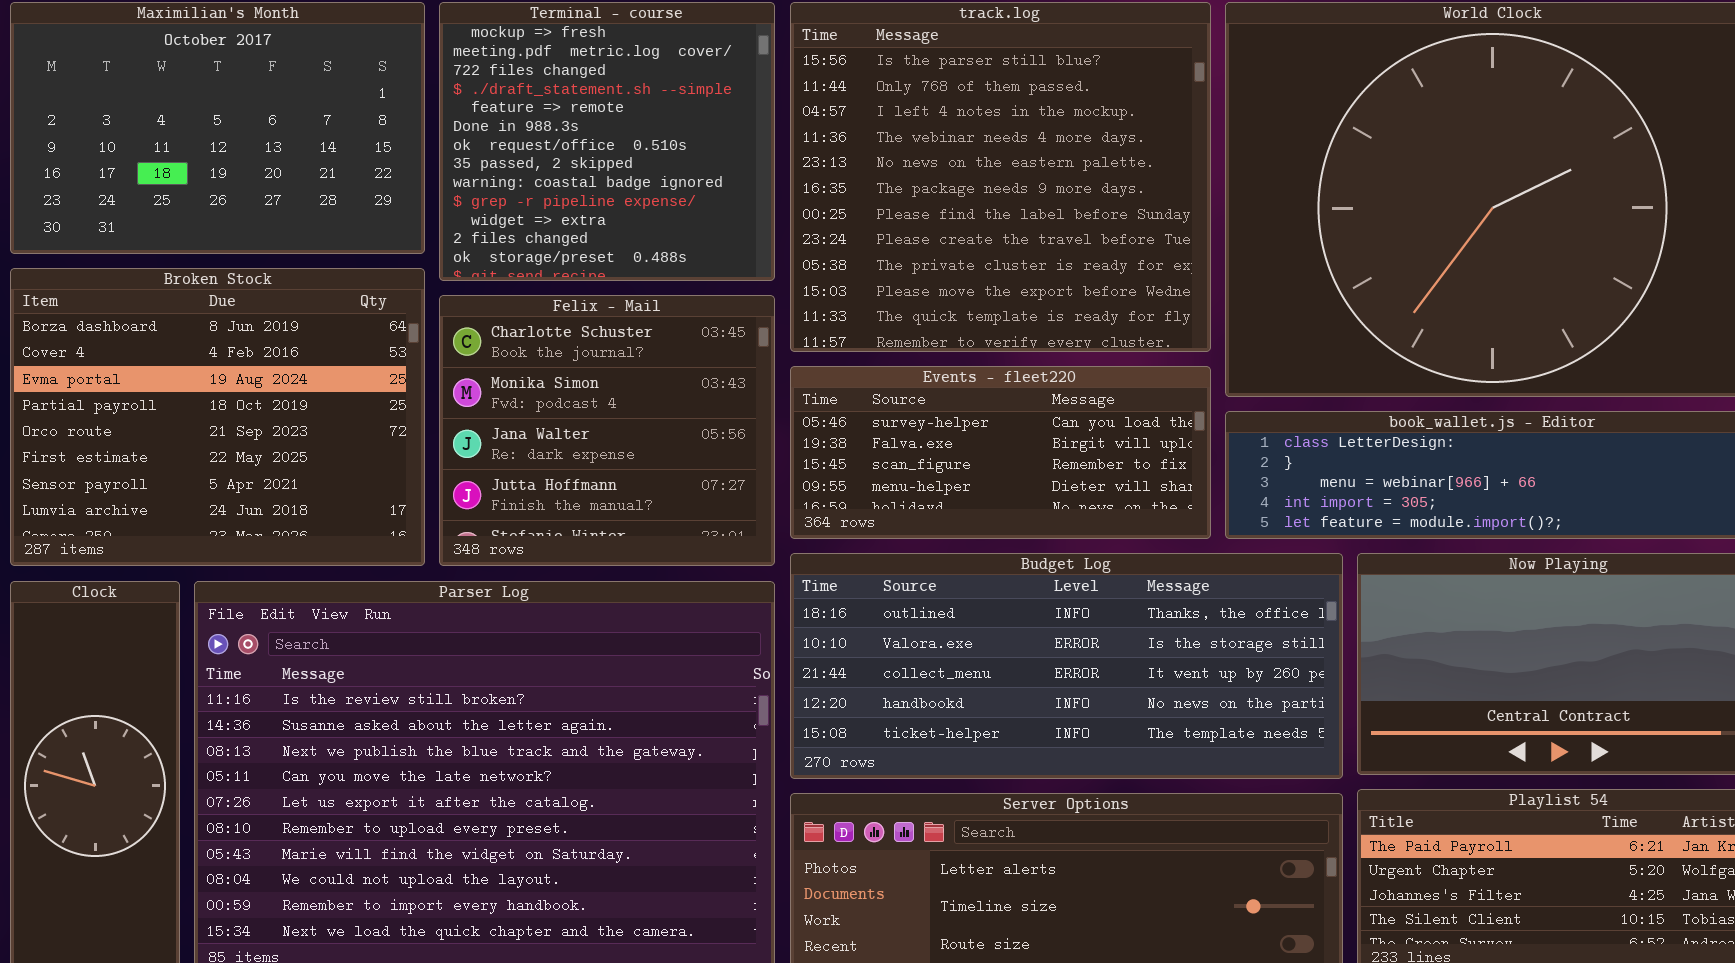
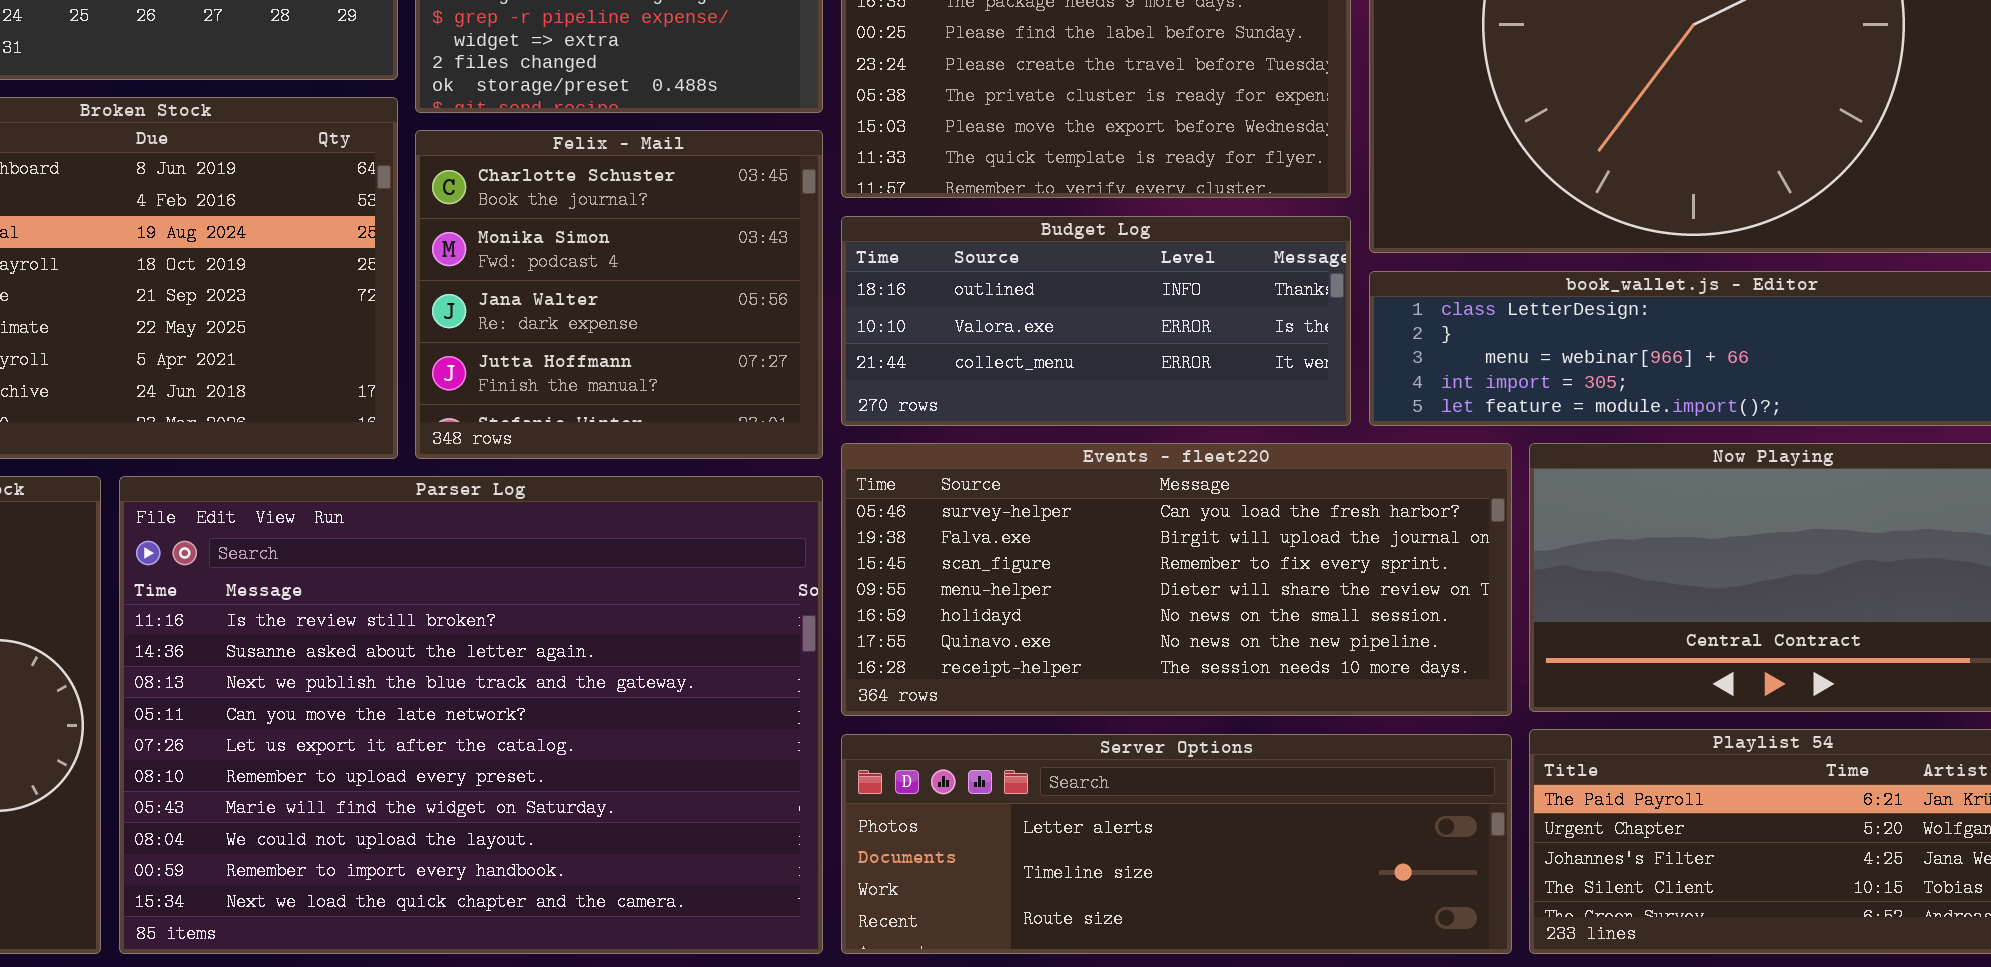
Events - fleet220: [790,366,1211,539] -> [841,443,1512,716], moved, resized
Budget Log: [790,553,1343,779] -> [841,216,1351,426], moved, resized

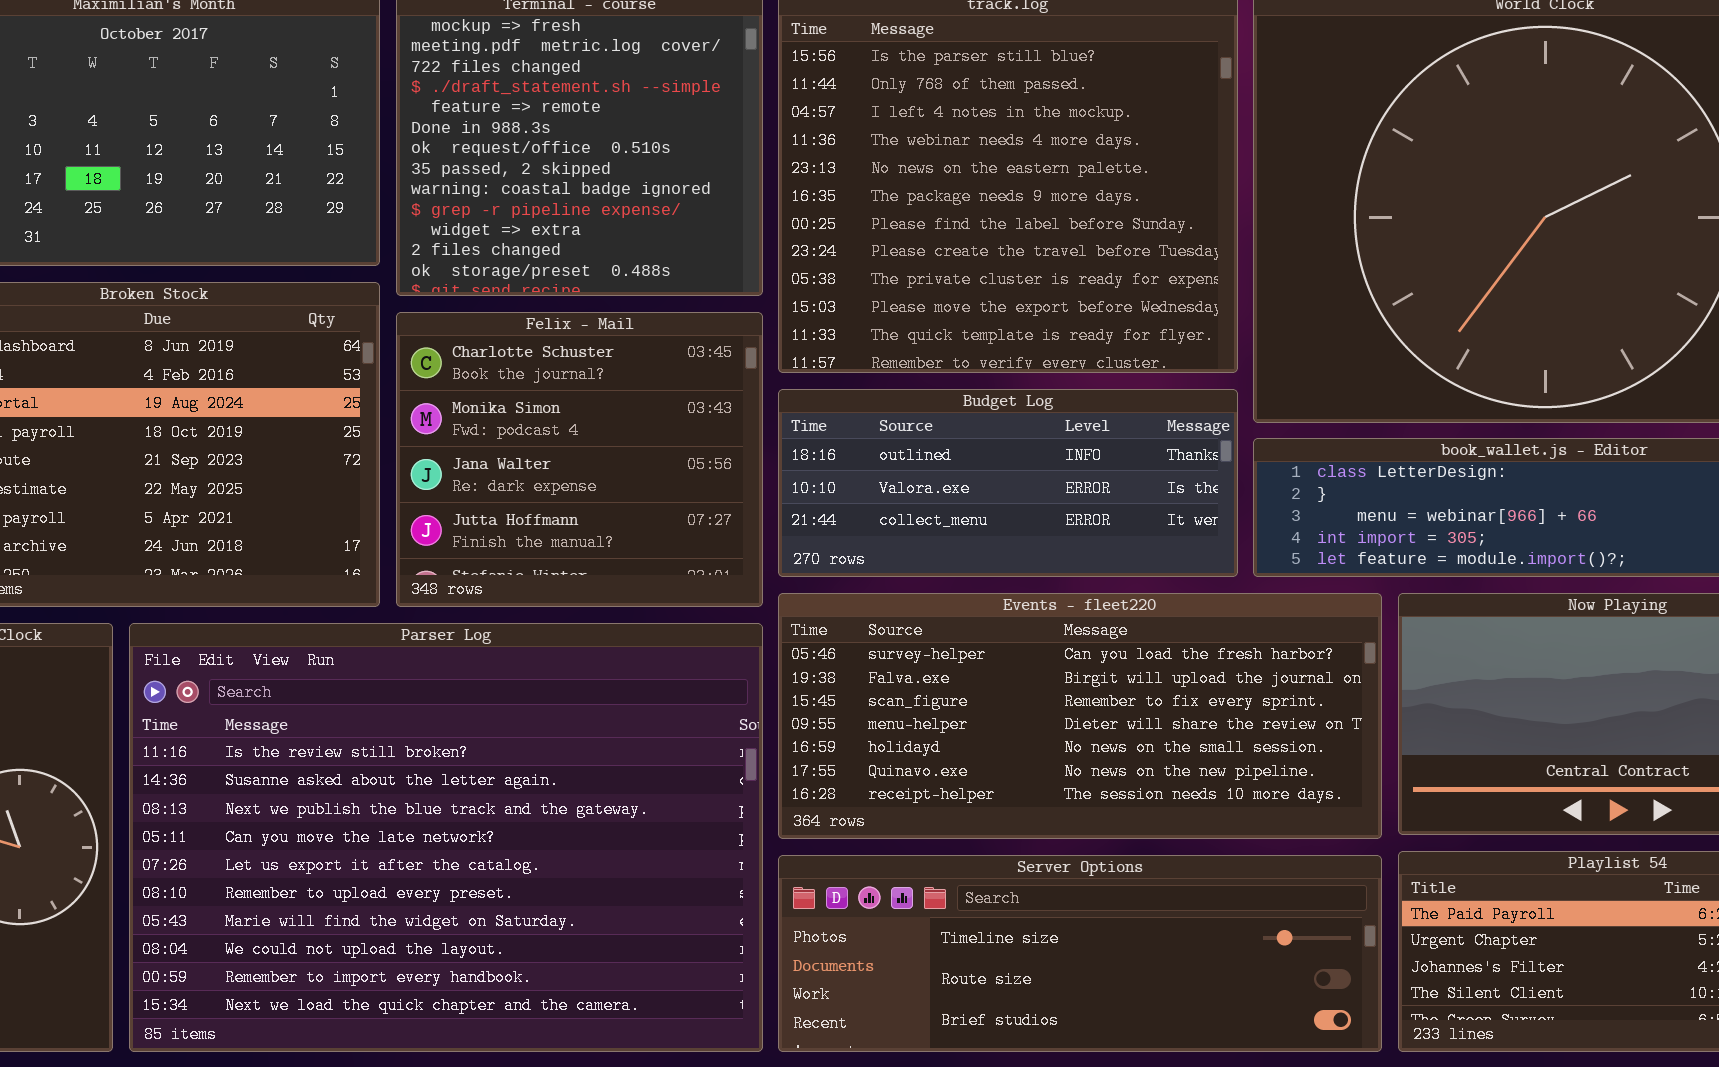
Server Options: [841,734,1512,954] -> [778,855,1382,1052], scrolled down 1 row

